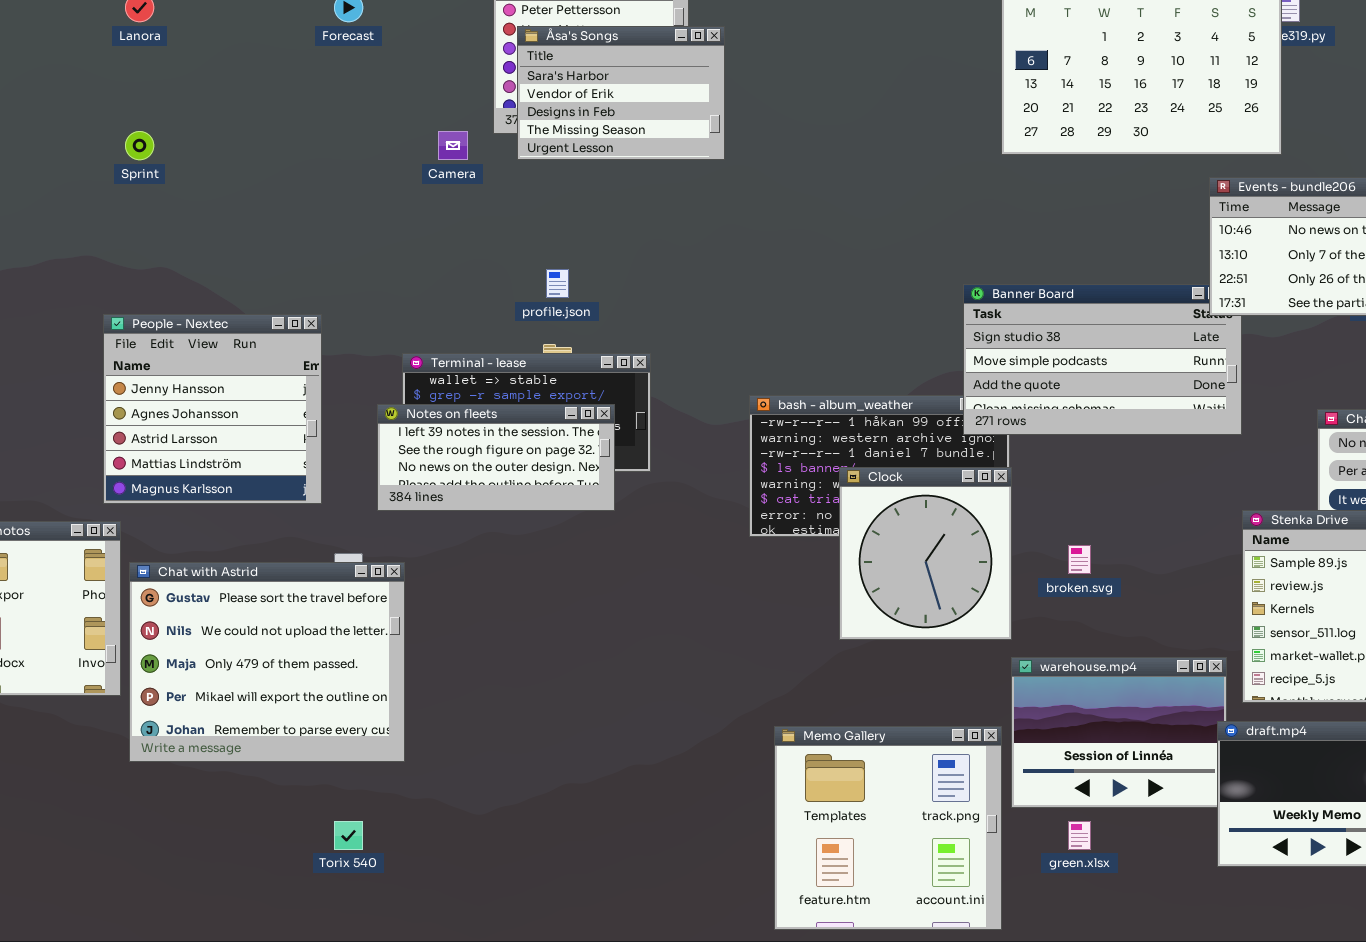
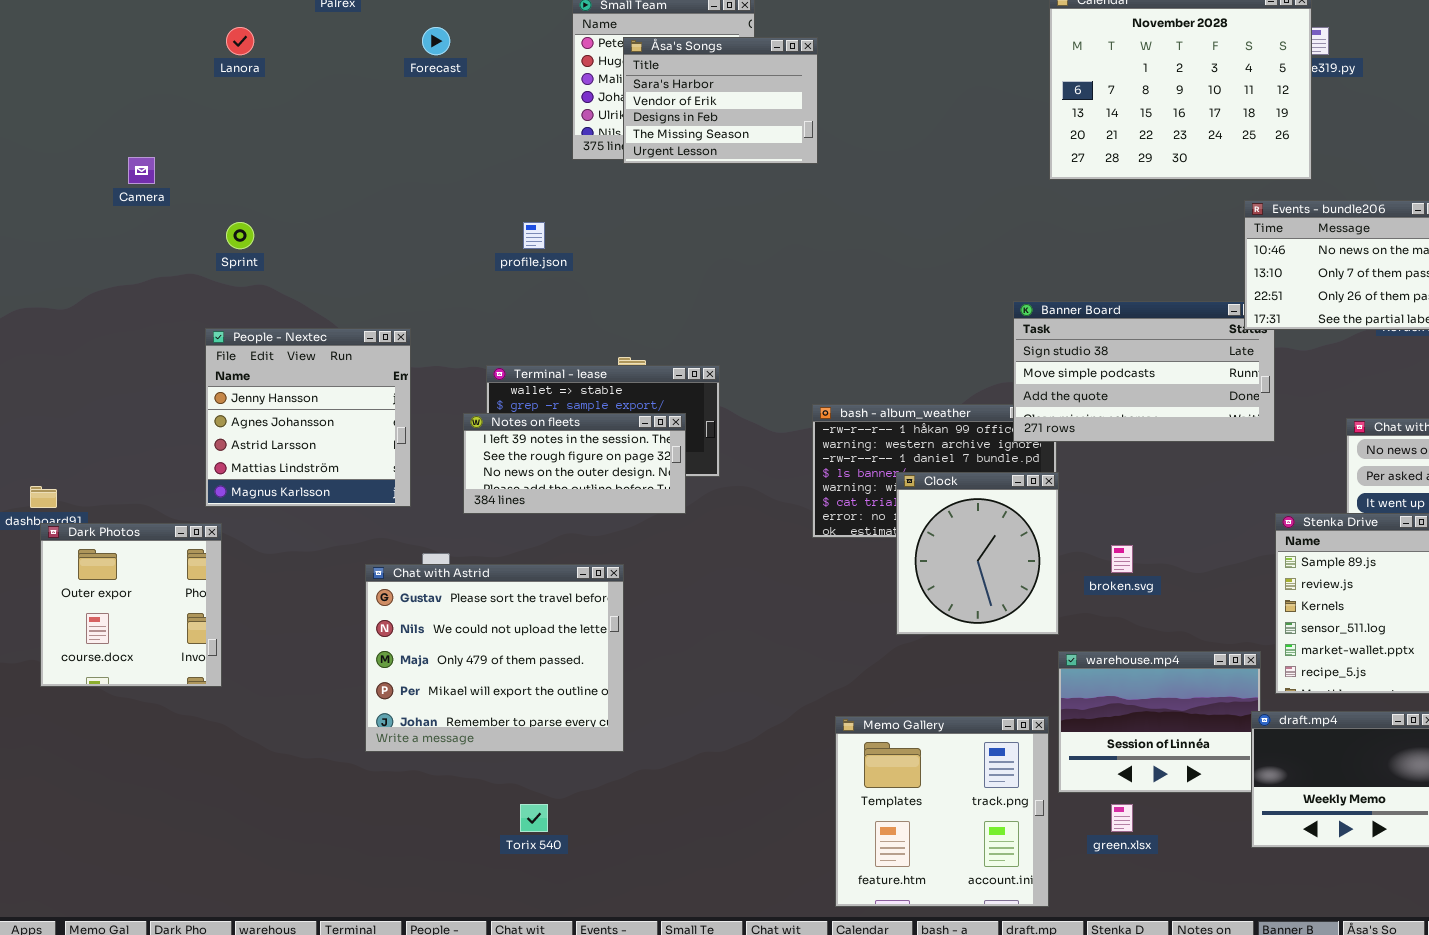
Åsa's Songs: [517,26,725,160] -> [623,37,818,164], moved
Sprint: [125,131,154,160] -> [226,222,254,249], moved
Camera: [438,131,468,160] -> [128,157,155,184], moved
profile.json: [546,269,569,298] -> [523,222,545,249], moved
Chat with Astrid: [129,562,405,762] -> [365,564,624,752], moved
Torix 540: [334,821,363,850] -> [520,804,548,832], moved

